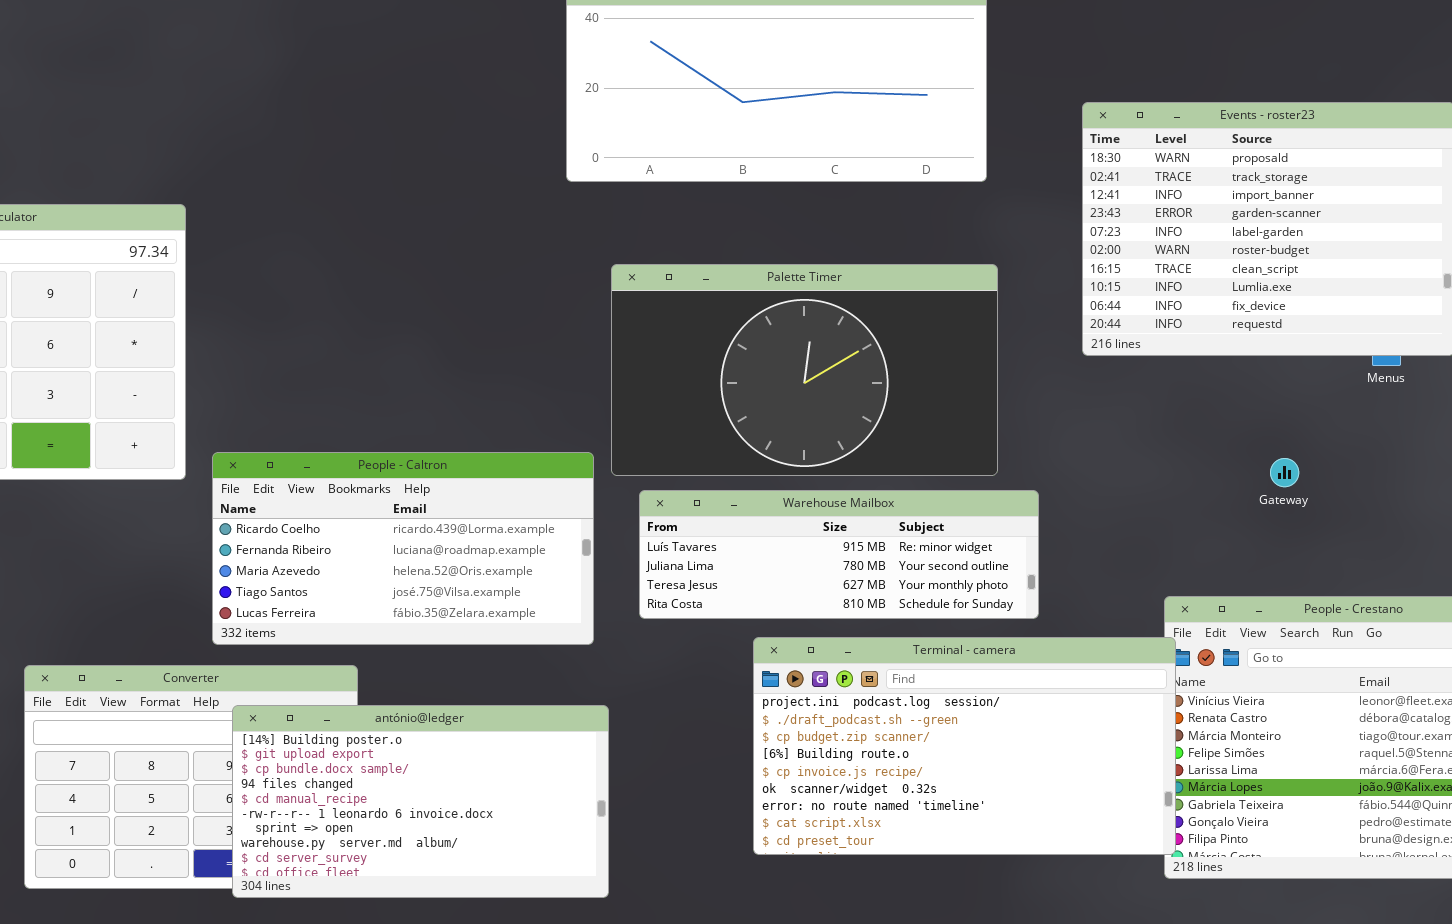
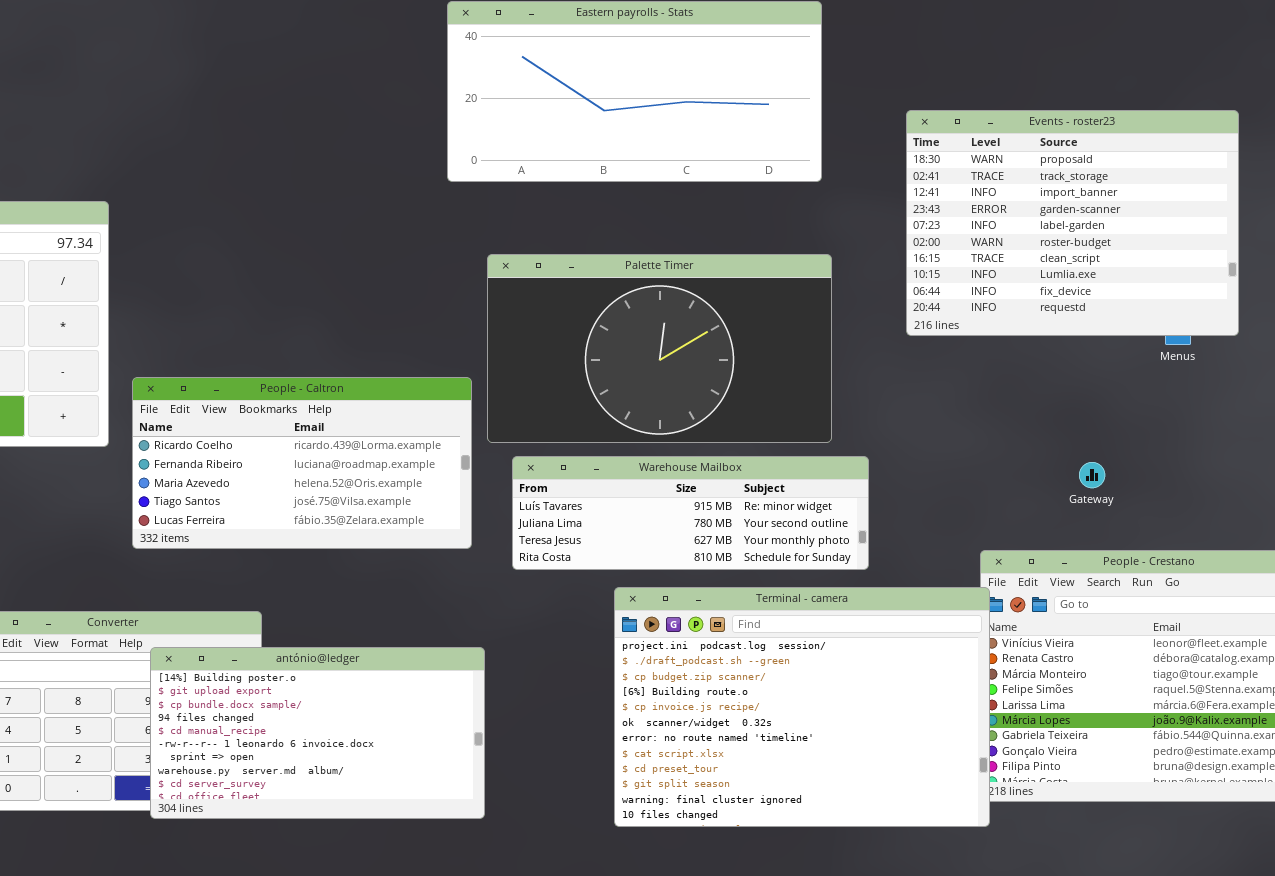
People - Caltron: [212,452,594,645] -> [132,377,472,549], moved
Gateway: [1270,458,1299,487] -> [1079,462,1105,488], moved
Terminal - camera: [753,637,1176,855] -> [614,587,990,827], resized

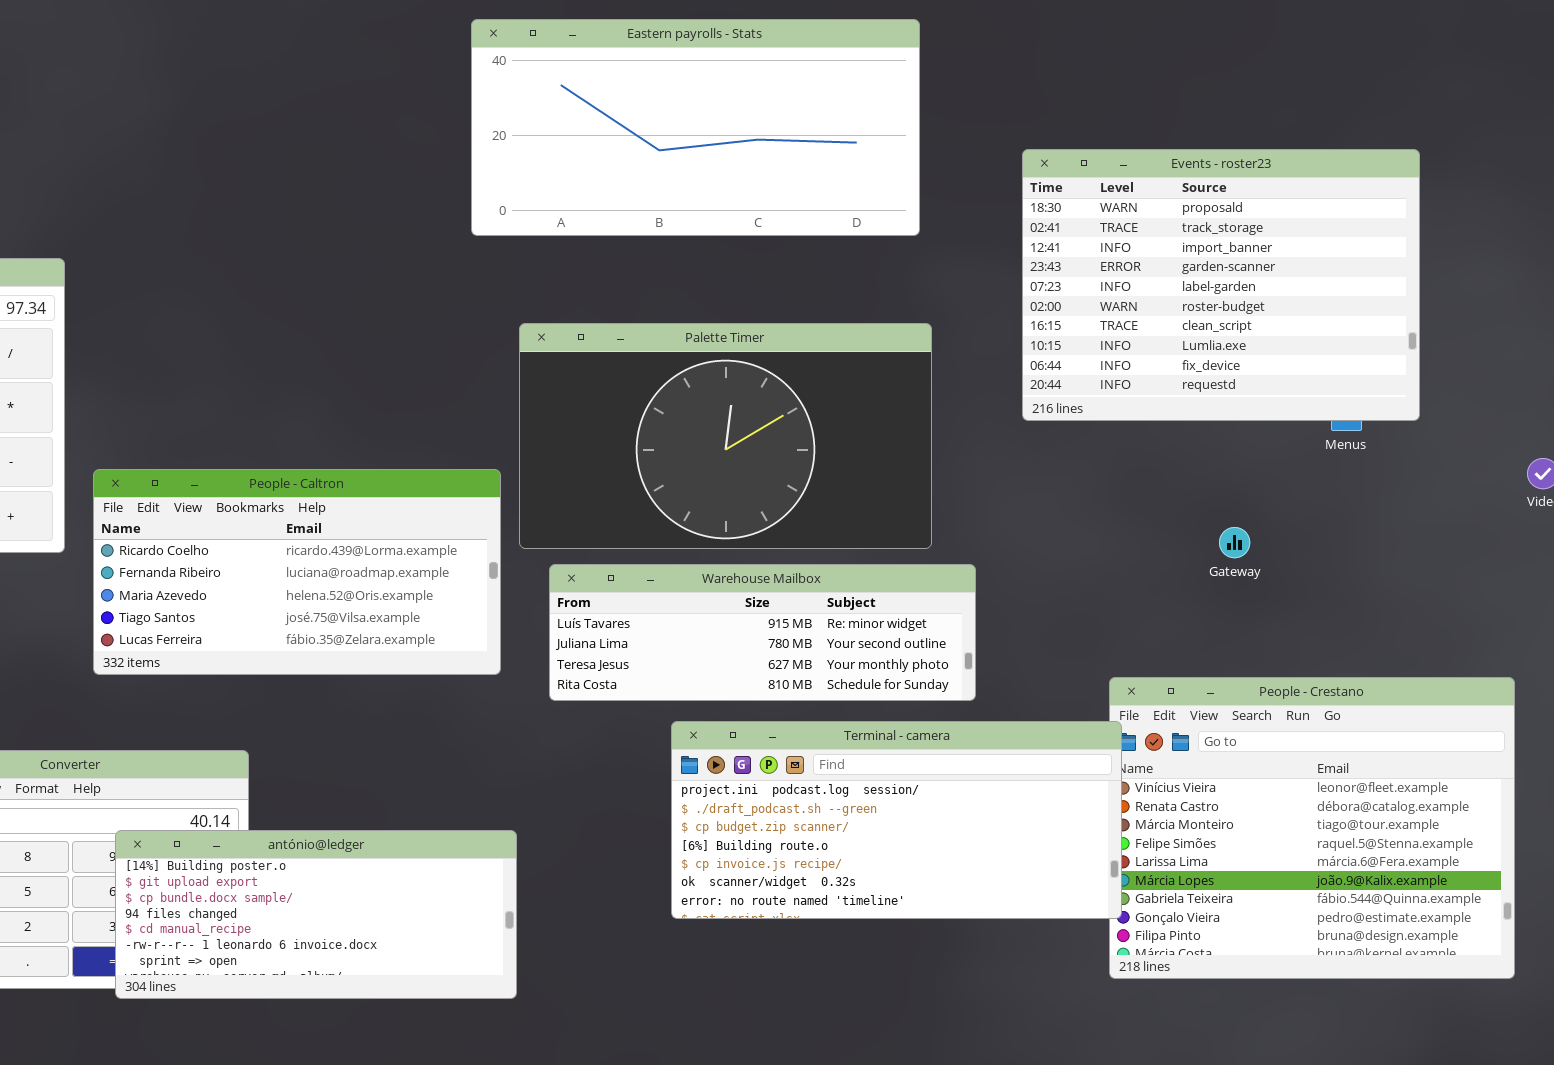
Gateway: [1079,462,1105,488] -> [1219,527,1250,558], moved
Terminal - camera: [614,587,990,827] -> [671,721,1122,919], resized
antónio@ledger: [150,647,485,819] -> [115,830,517,999], resized

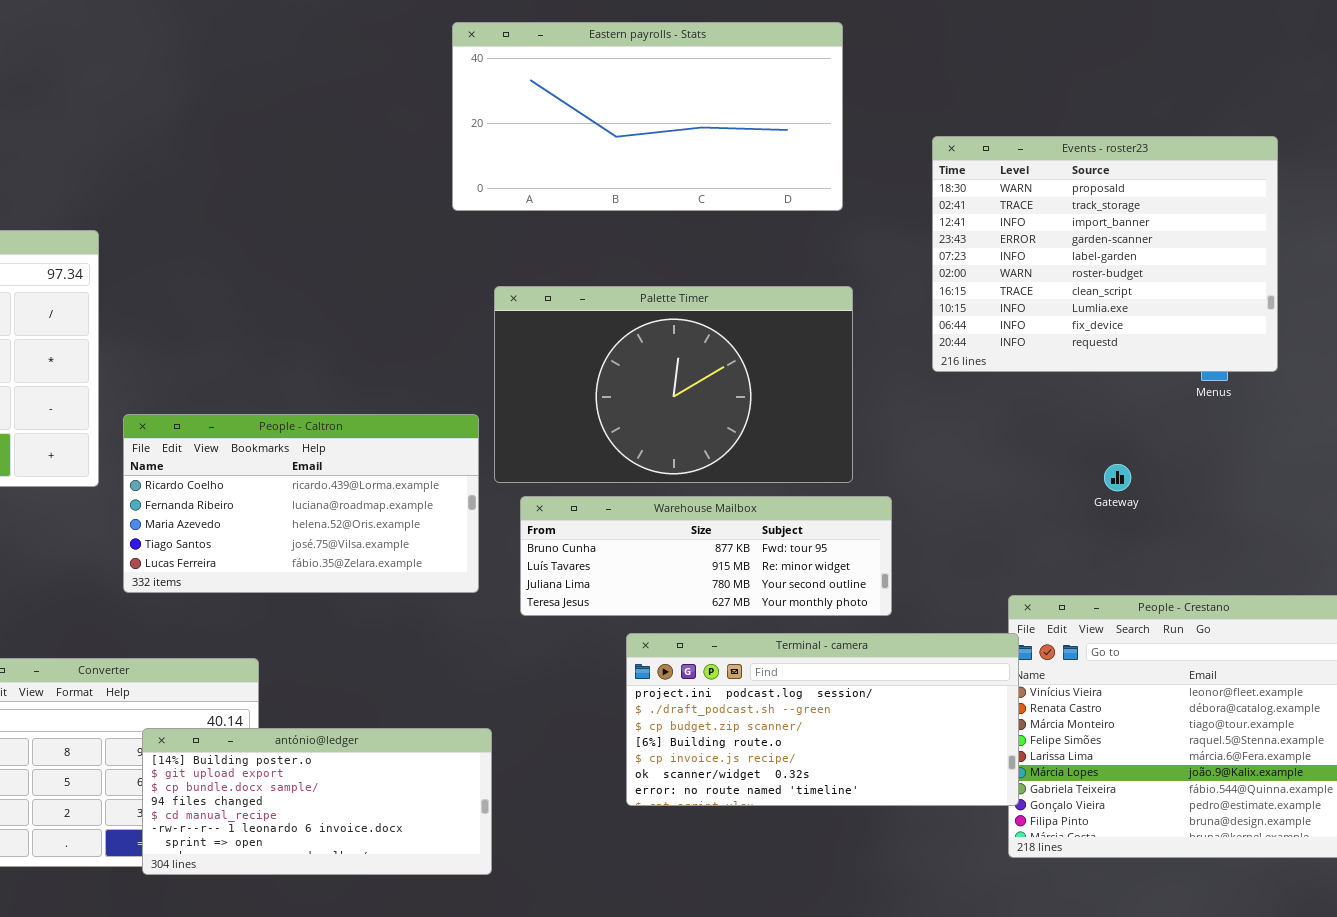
Warehouse Mailbox: [549,564,976,701] -> [520,496,892,616], scrolled up 1 row

